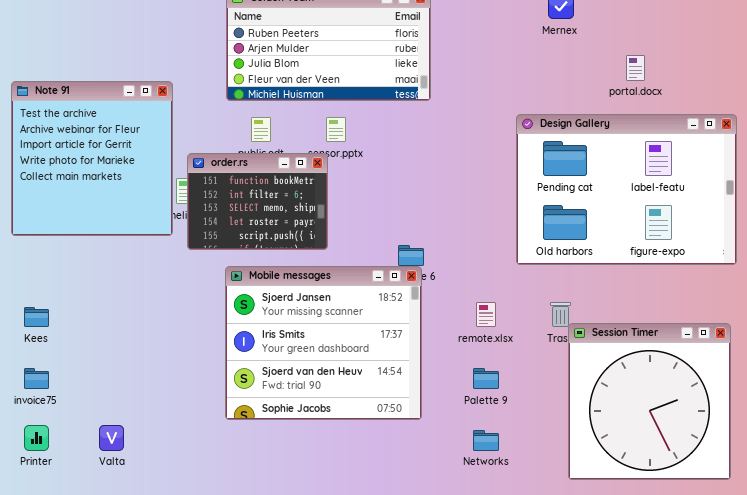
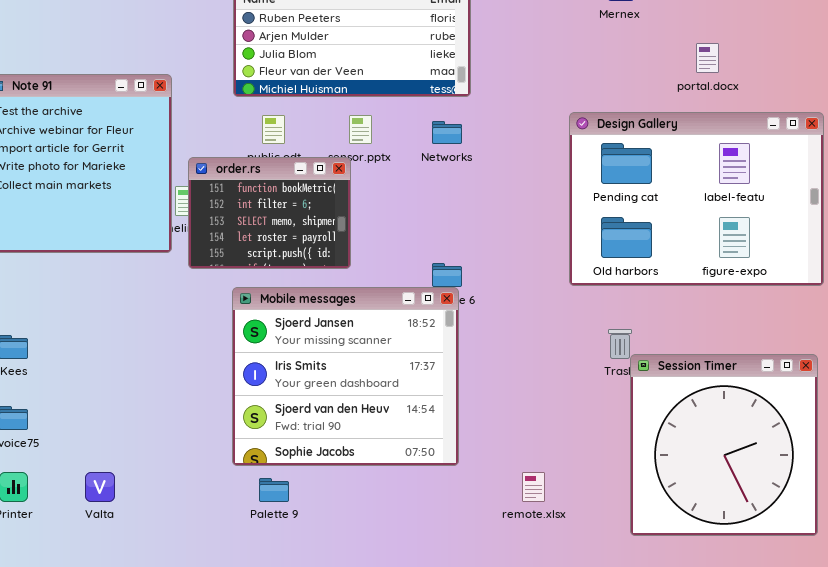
remote.xlsx: [476,302,496,327] -> [522,472,545,502], moved
Palette 9: [473,368,499,389] -> [259,478,289,502], moved
Networks: [473,430,499,451] -> [432,121,462,144], moved

